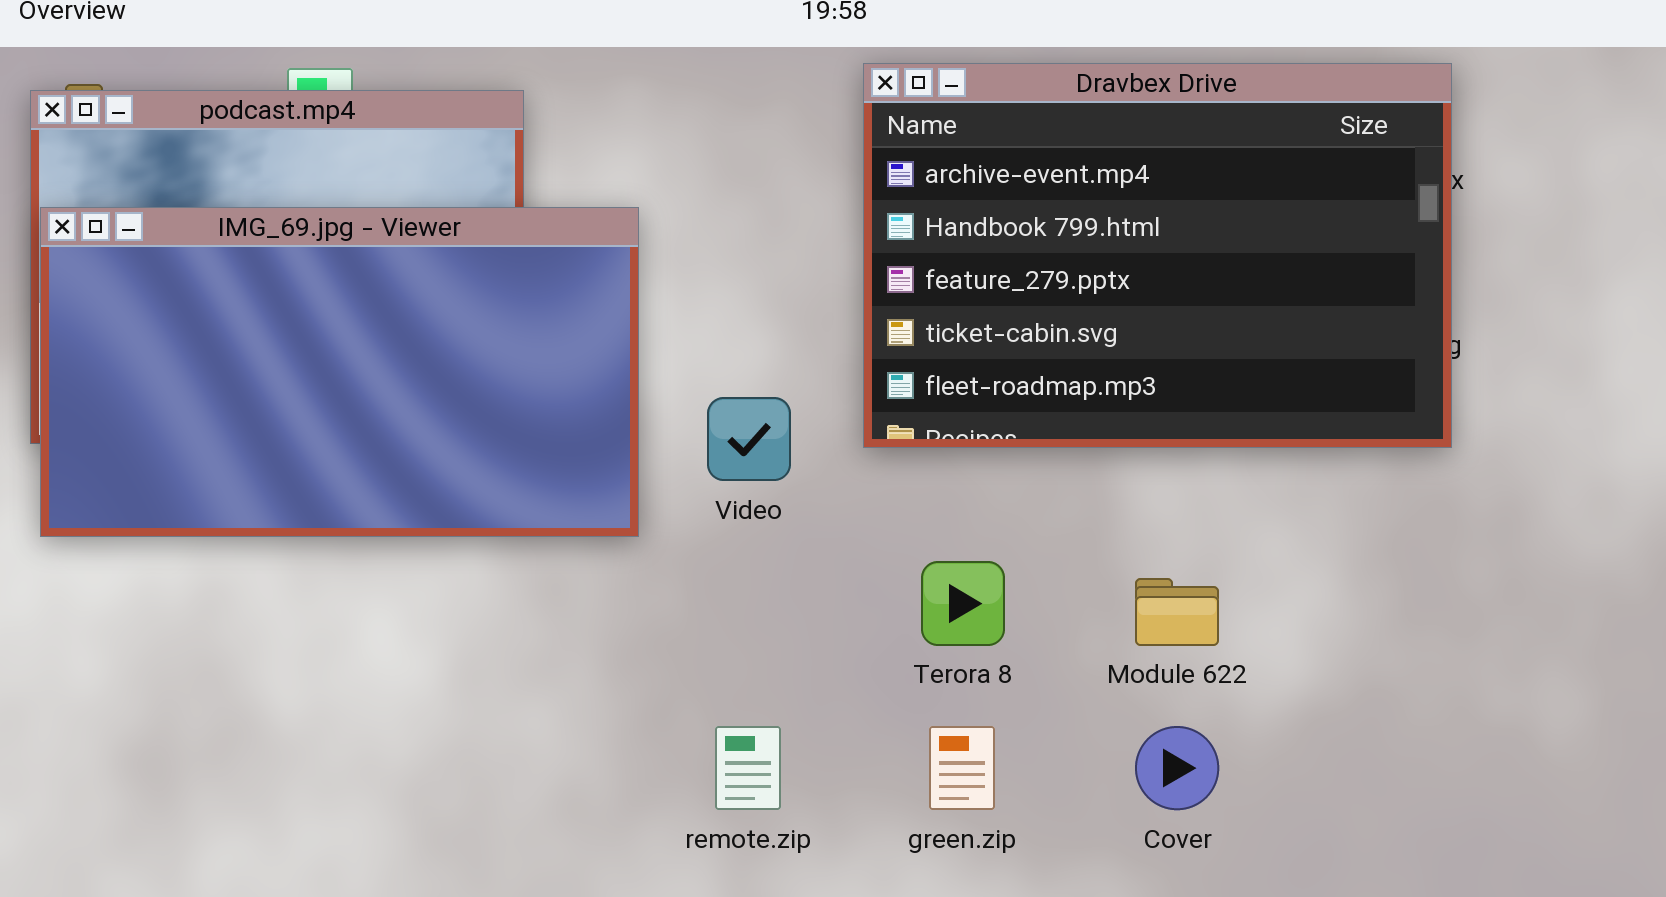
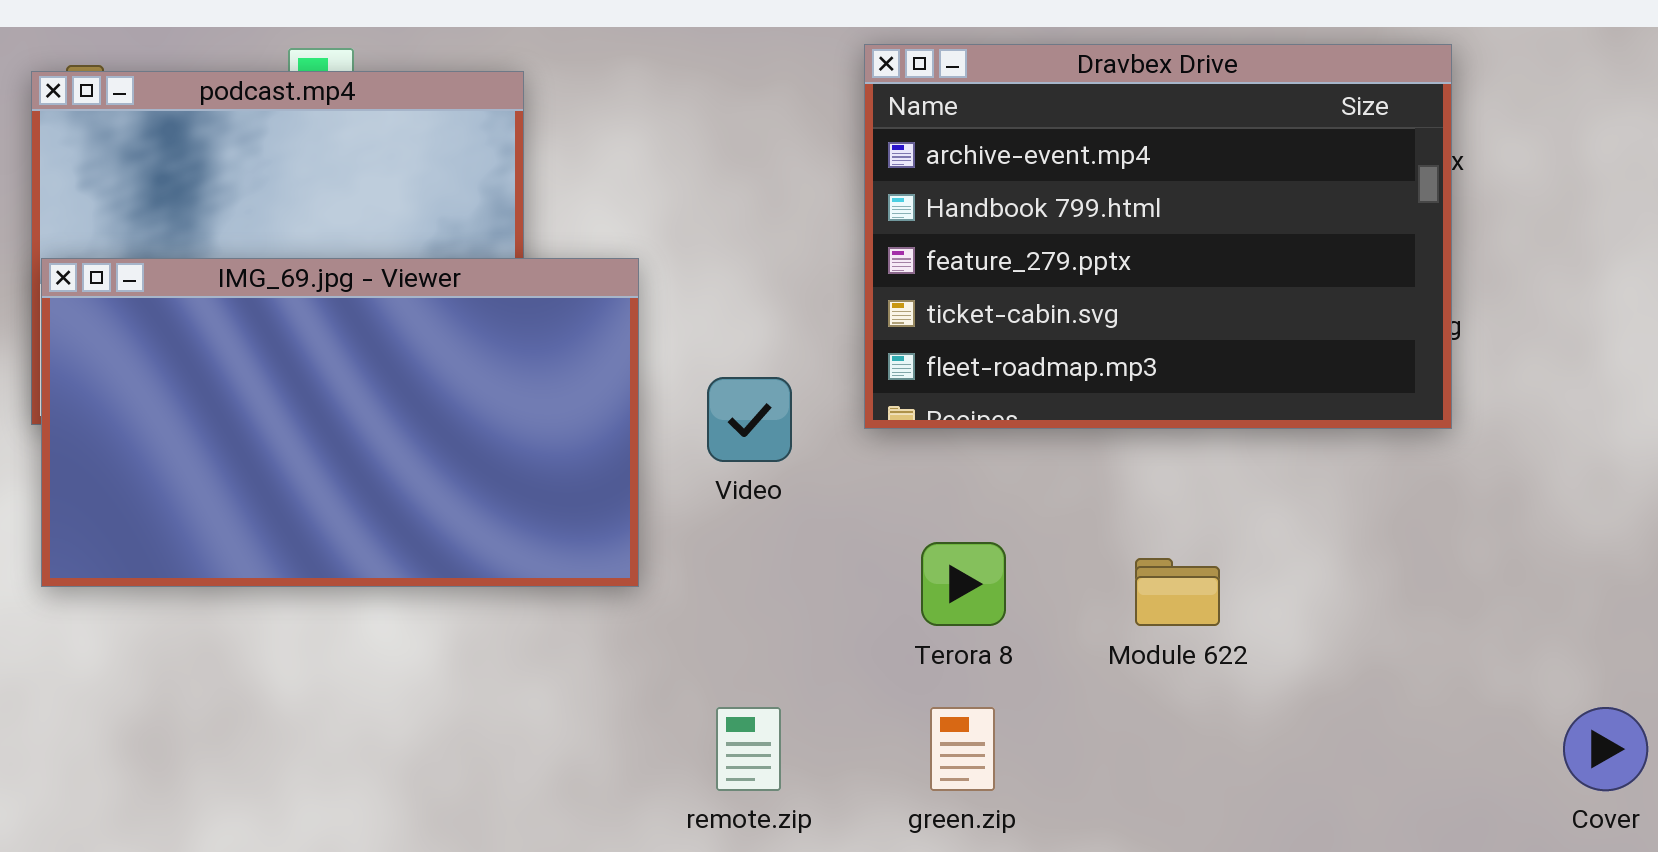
IMG_69.jpg - Viewer: [40,207,639,537] -> [41,258,639,587], moved
Cover: [1135,726,1219,810] -> [1563,707,1648,791], moved

